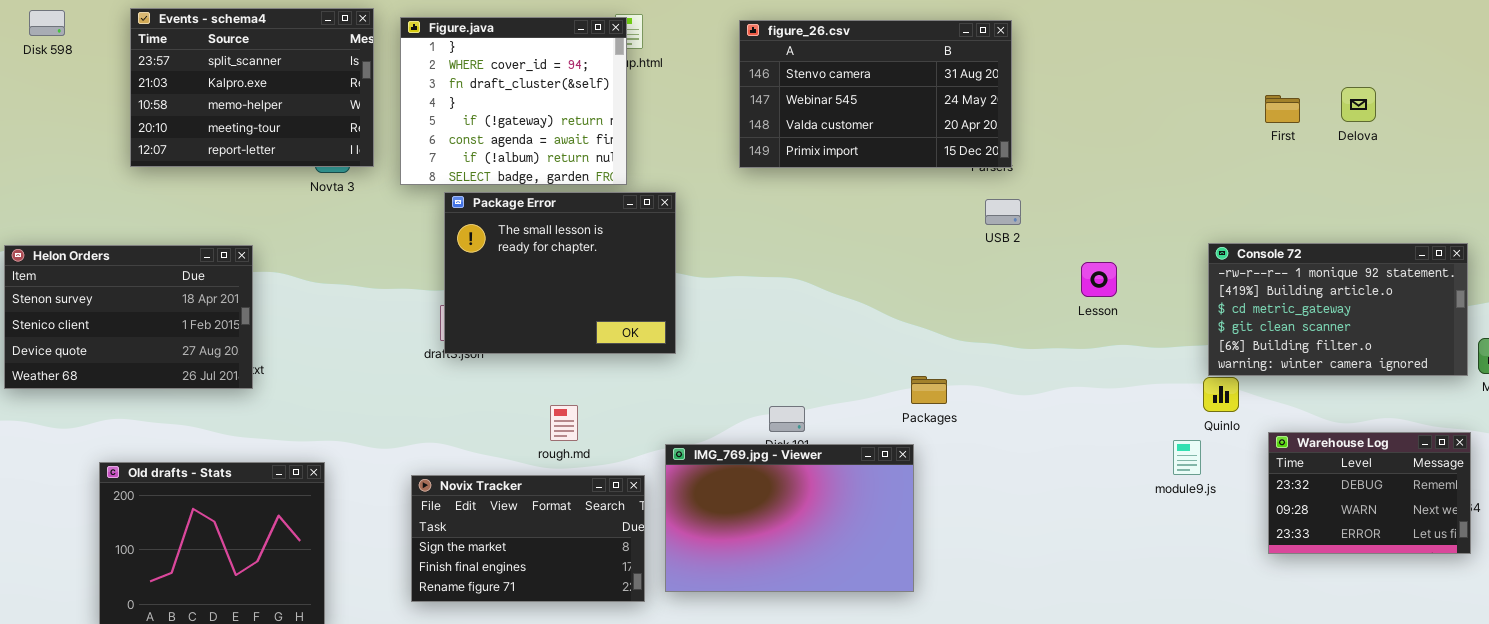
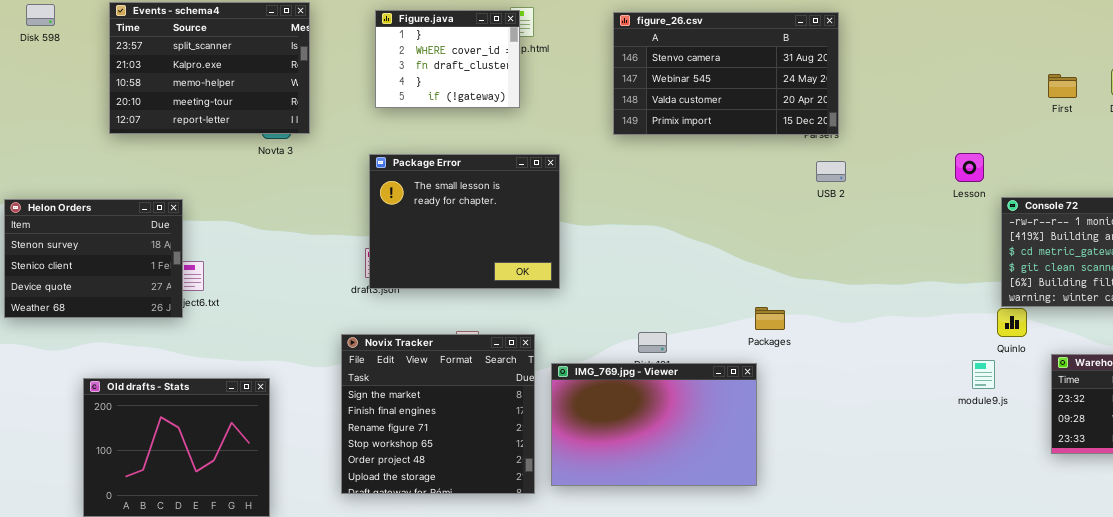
Figure.java: [400,17,627,185] -> [375,10,520,108], resized
Helon Orders: [4,245,253,389] -> [4,199,183,318], resized
Lesson: [1081,262,1117,297] -> [955,153,984,182], moved
Novix Tracker: [411,475,645,602] -> [341,334,535,494], resized

